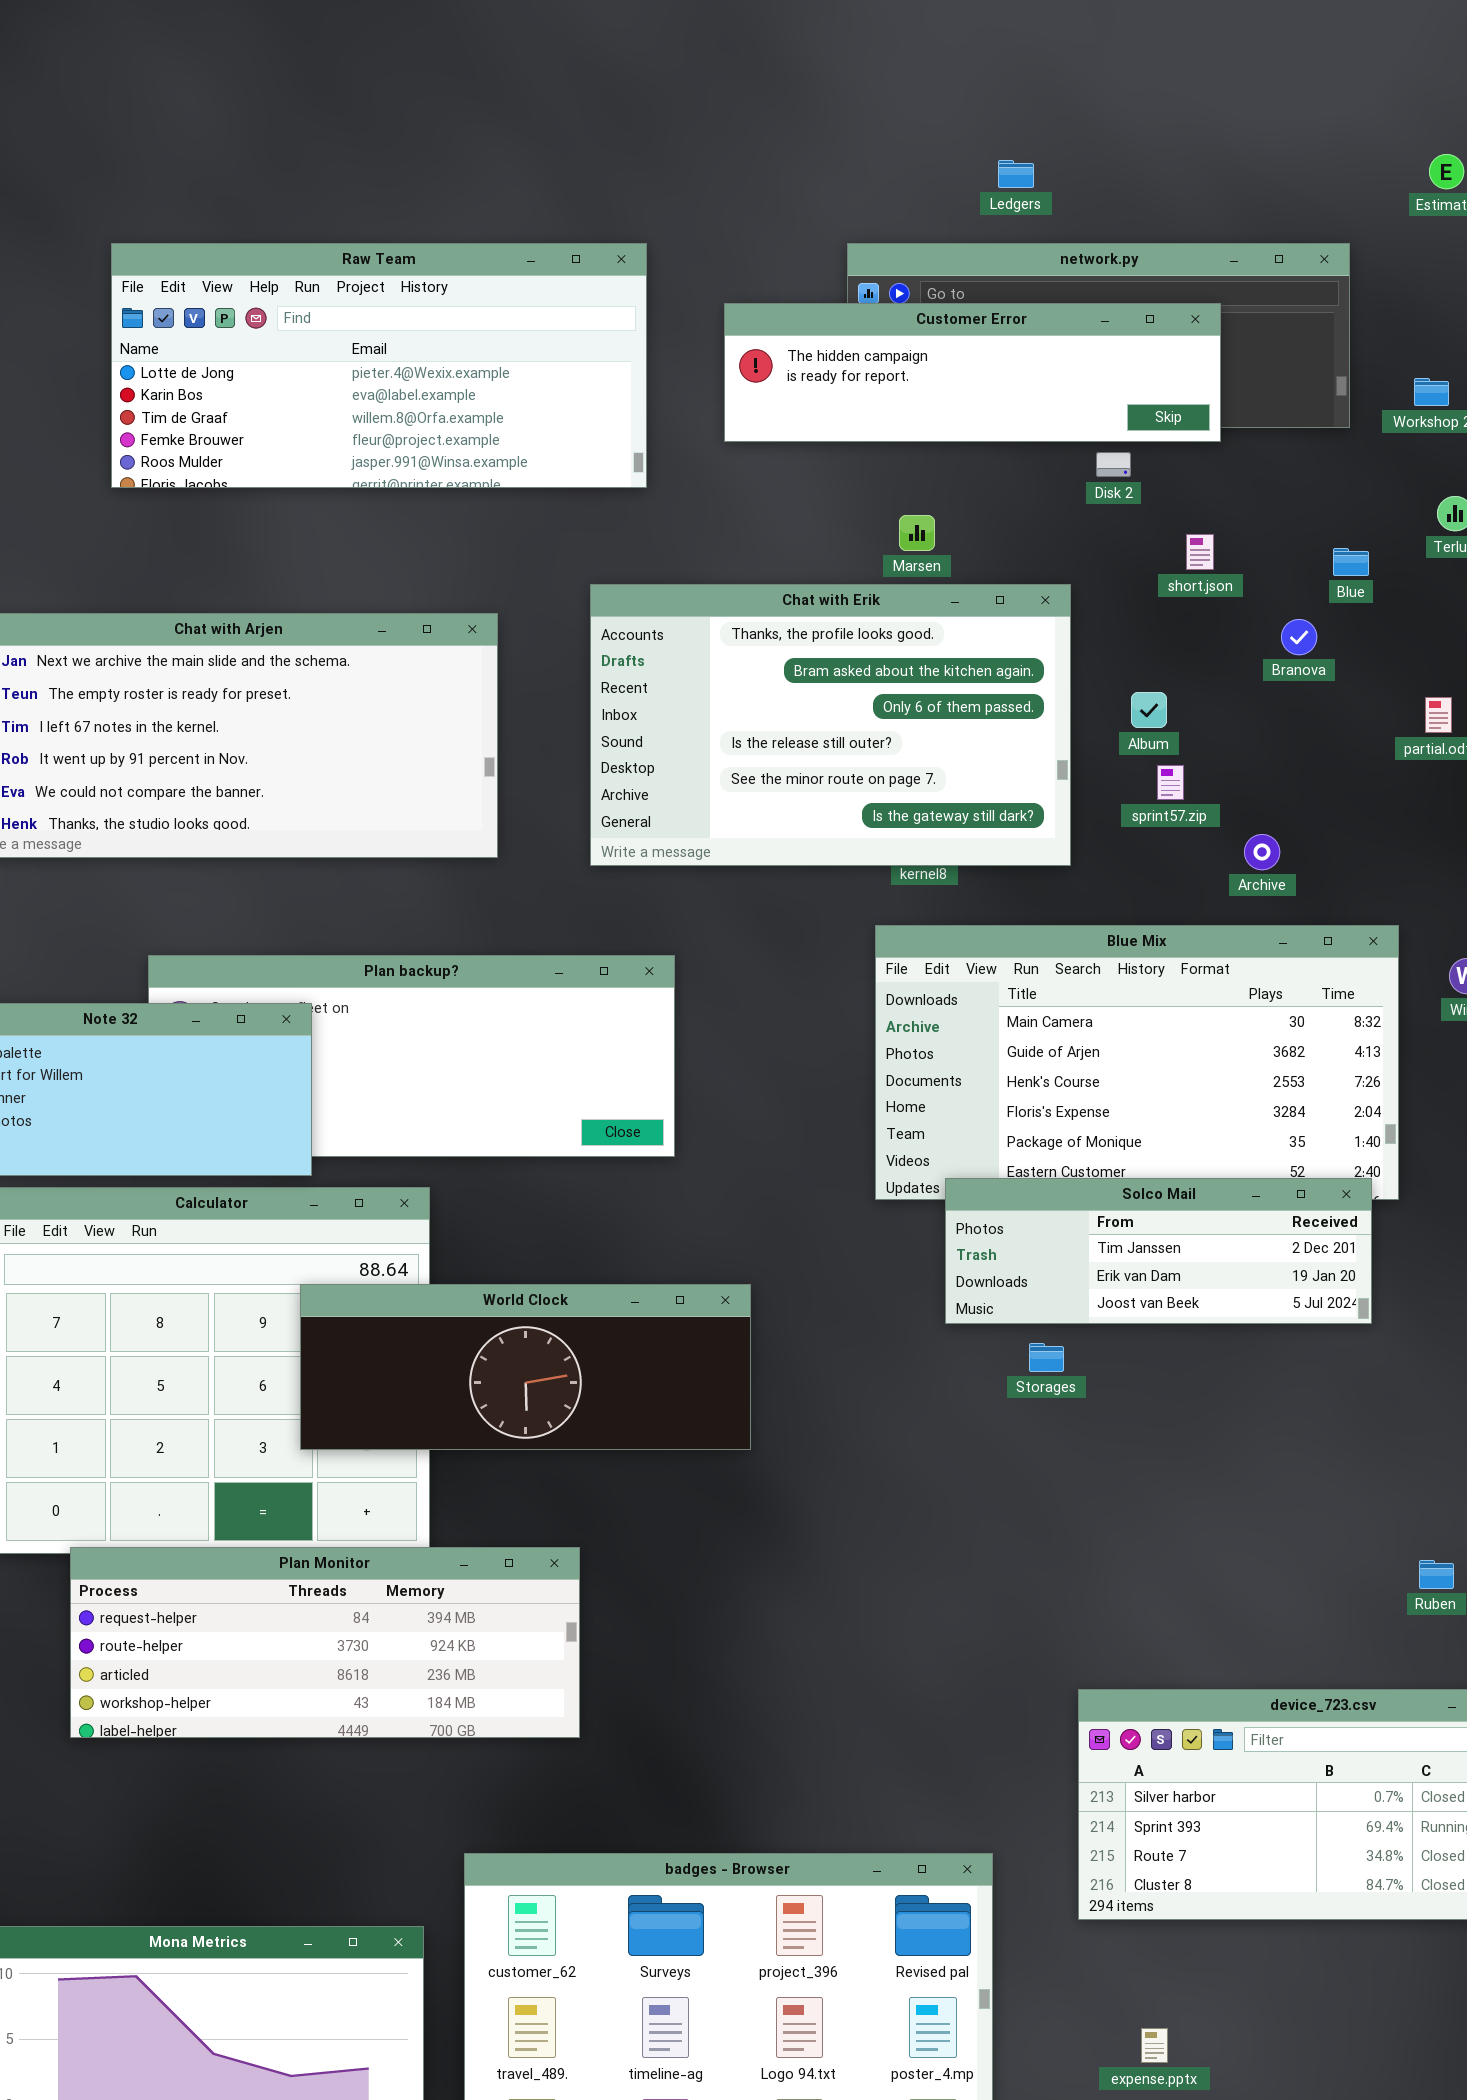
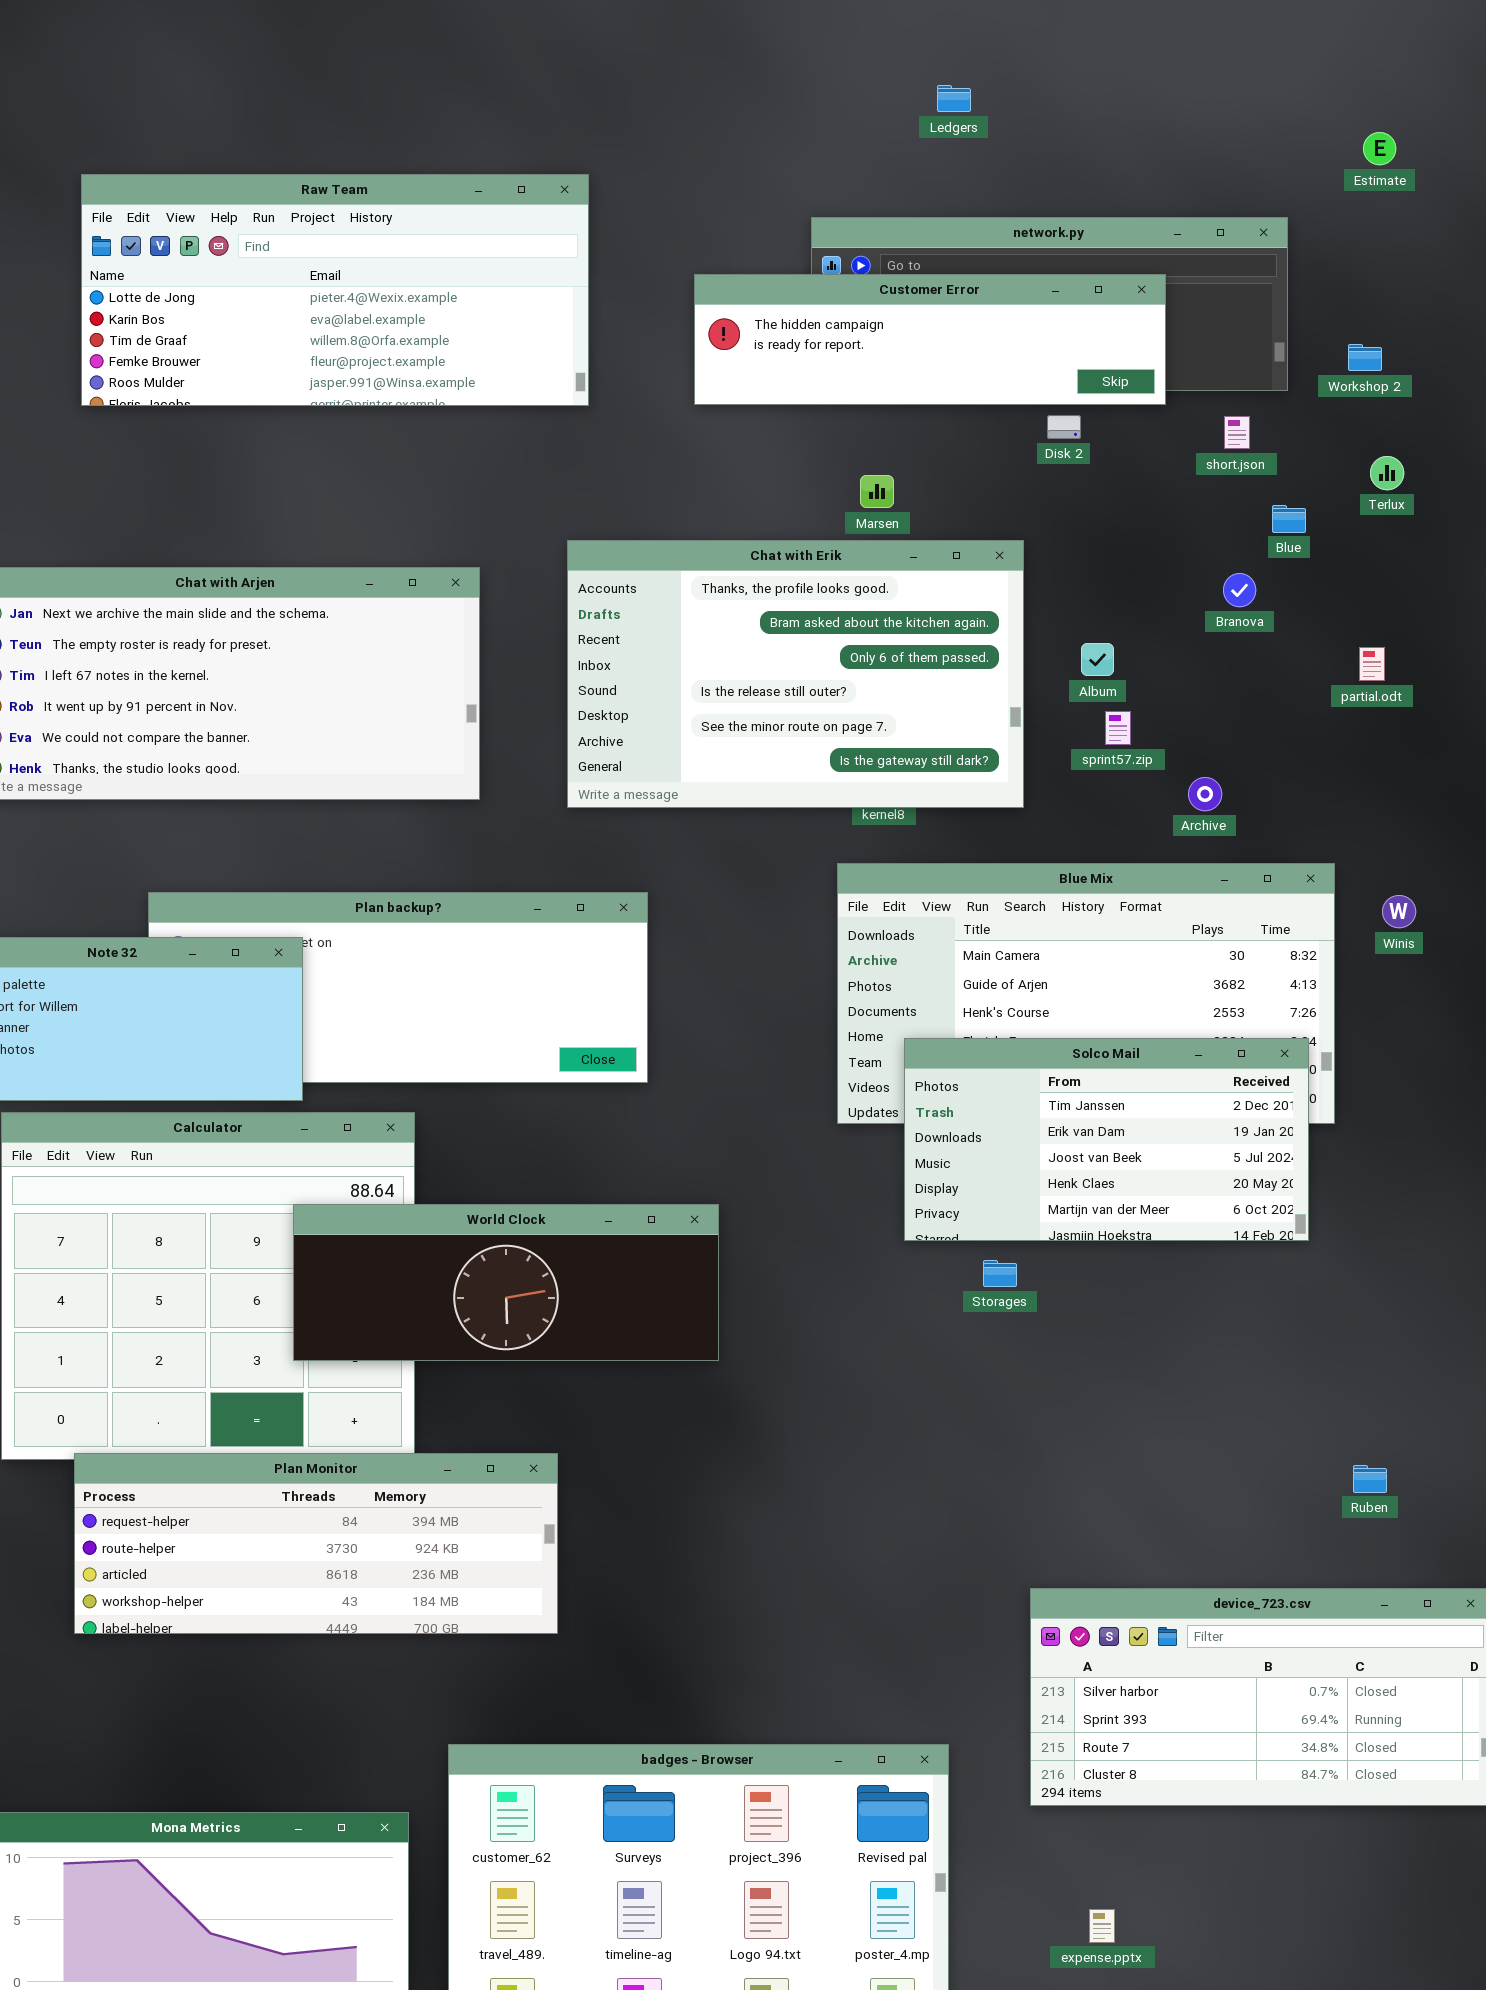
Ledgers: [998,160,1034,188] -> [937,85,971,112], moved
Raw Team: [111,243,647,488] -> [81,174,589,406], moved
short.json: [1186,534,1214,570] -> [1224,416,1250,449], moved
Solco Mail: [945,1178,1372,1324] -> [904,1038,1309,1241], resized

